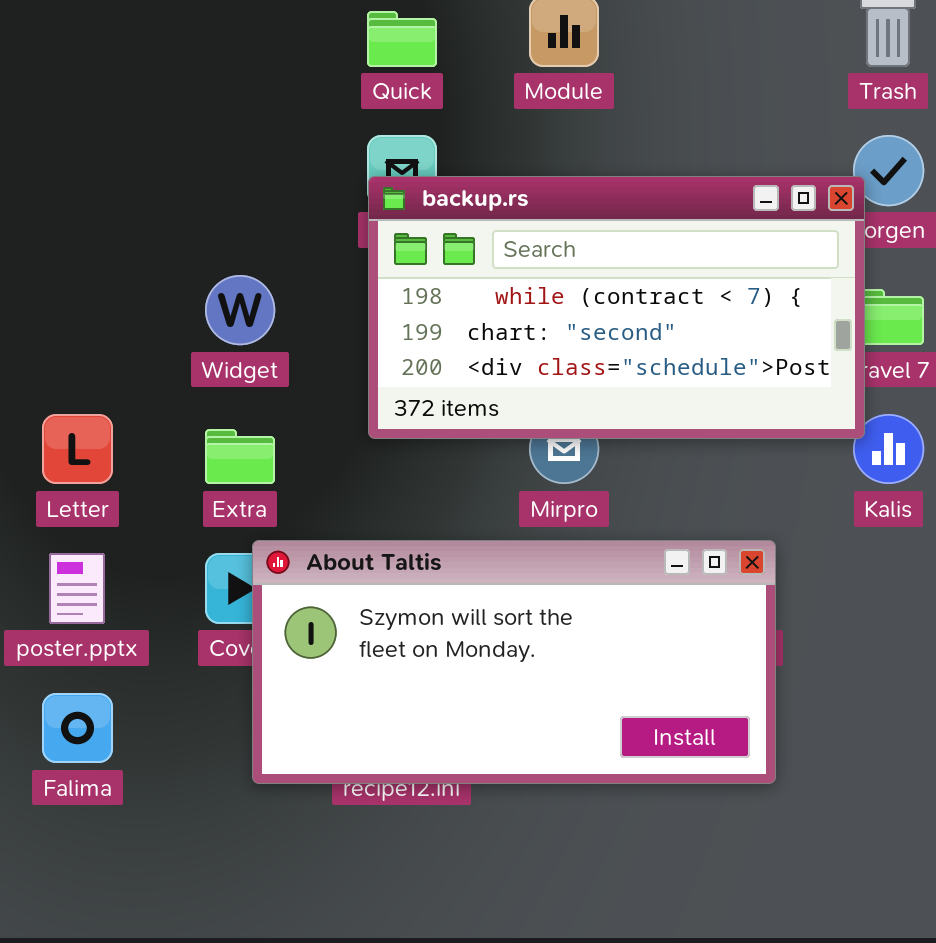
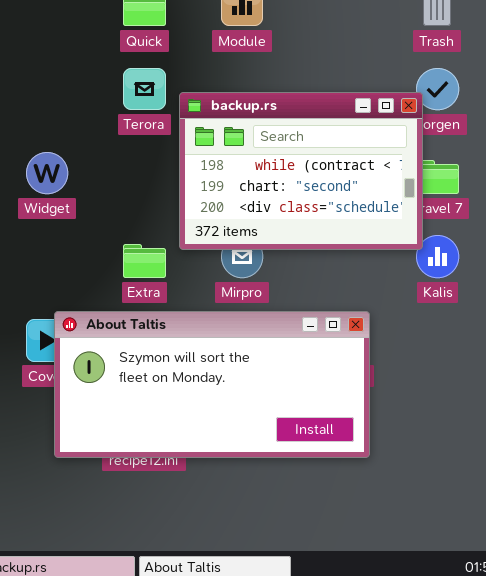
backup.rs: [368,176,865,439] -> [179,92,423,250], resized
Extra: [205,429,275,484] -> [123,244,166,278], moved

